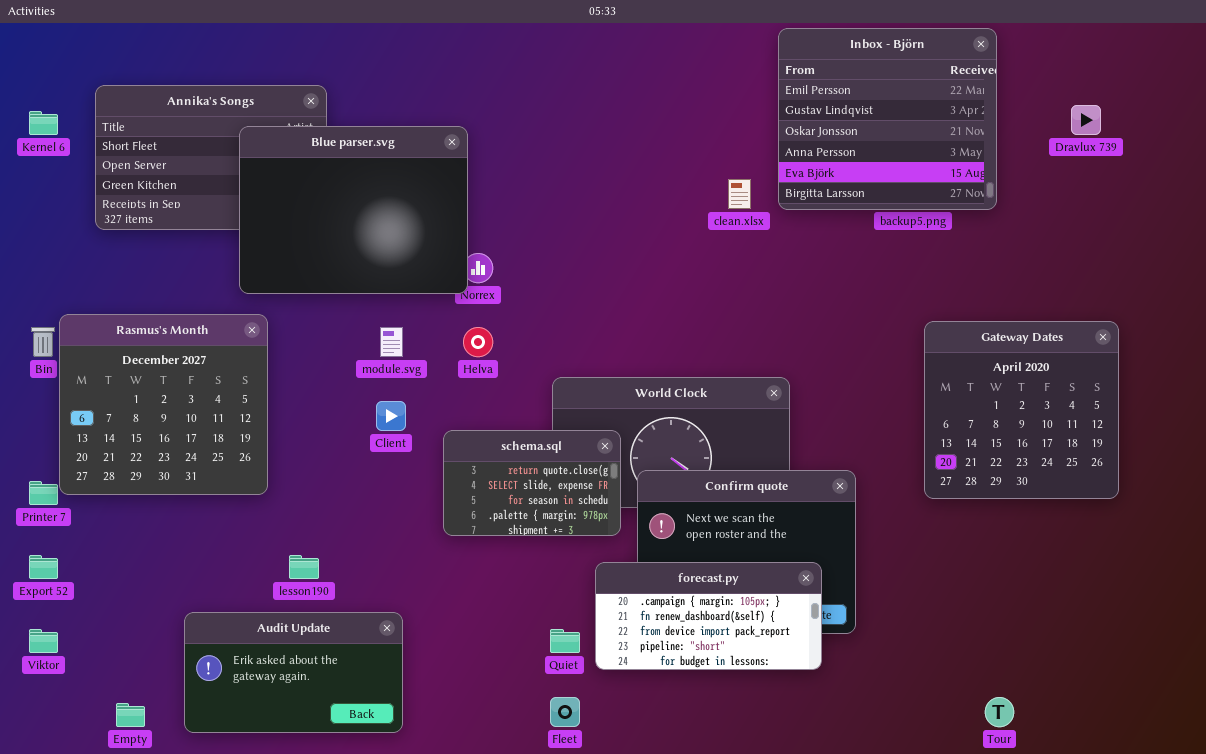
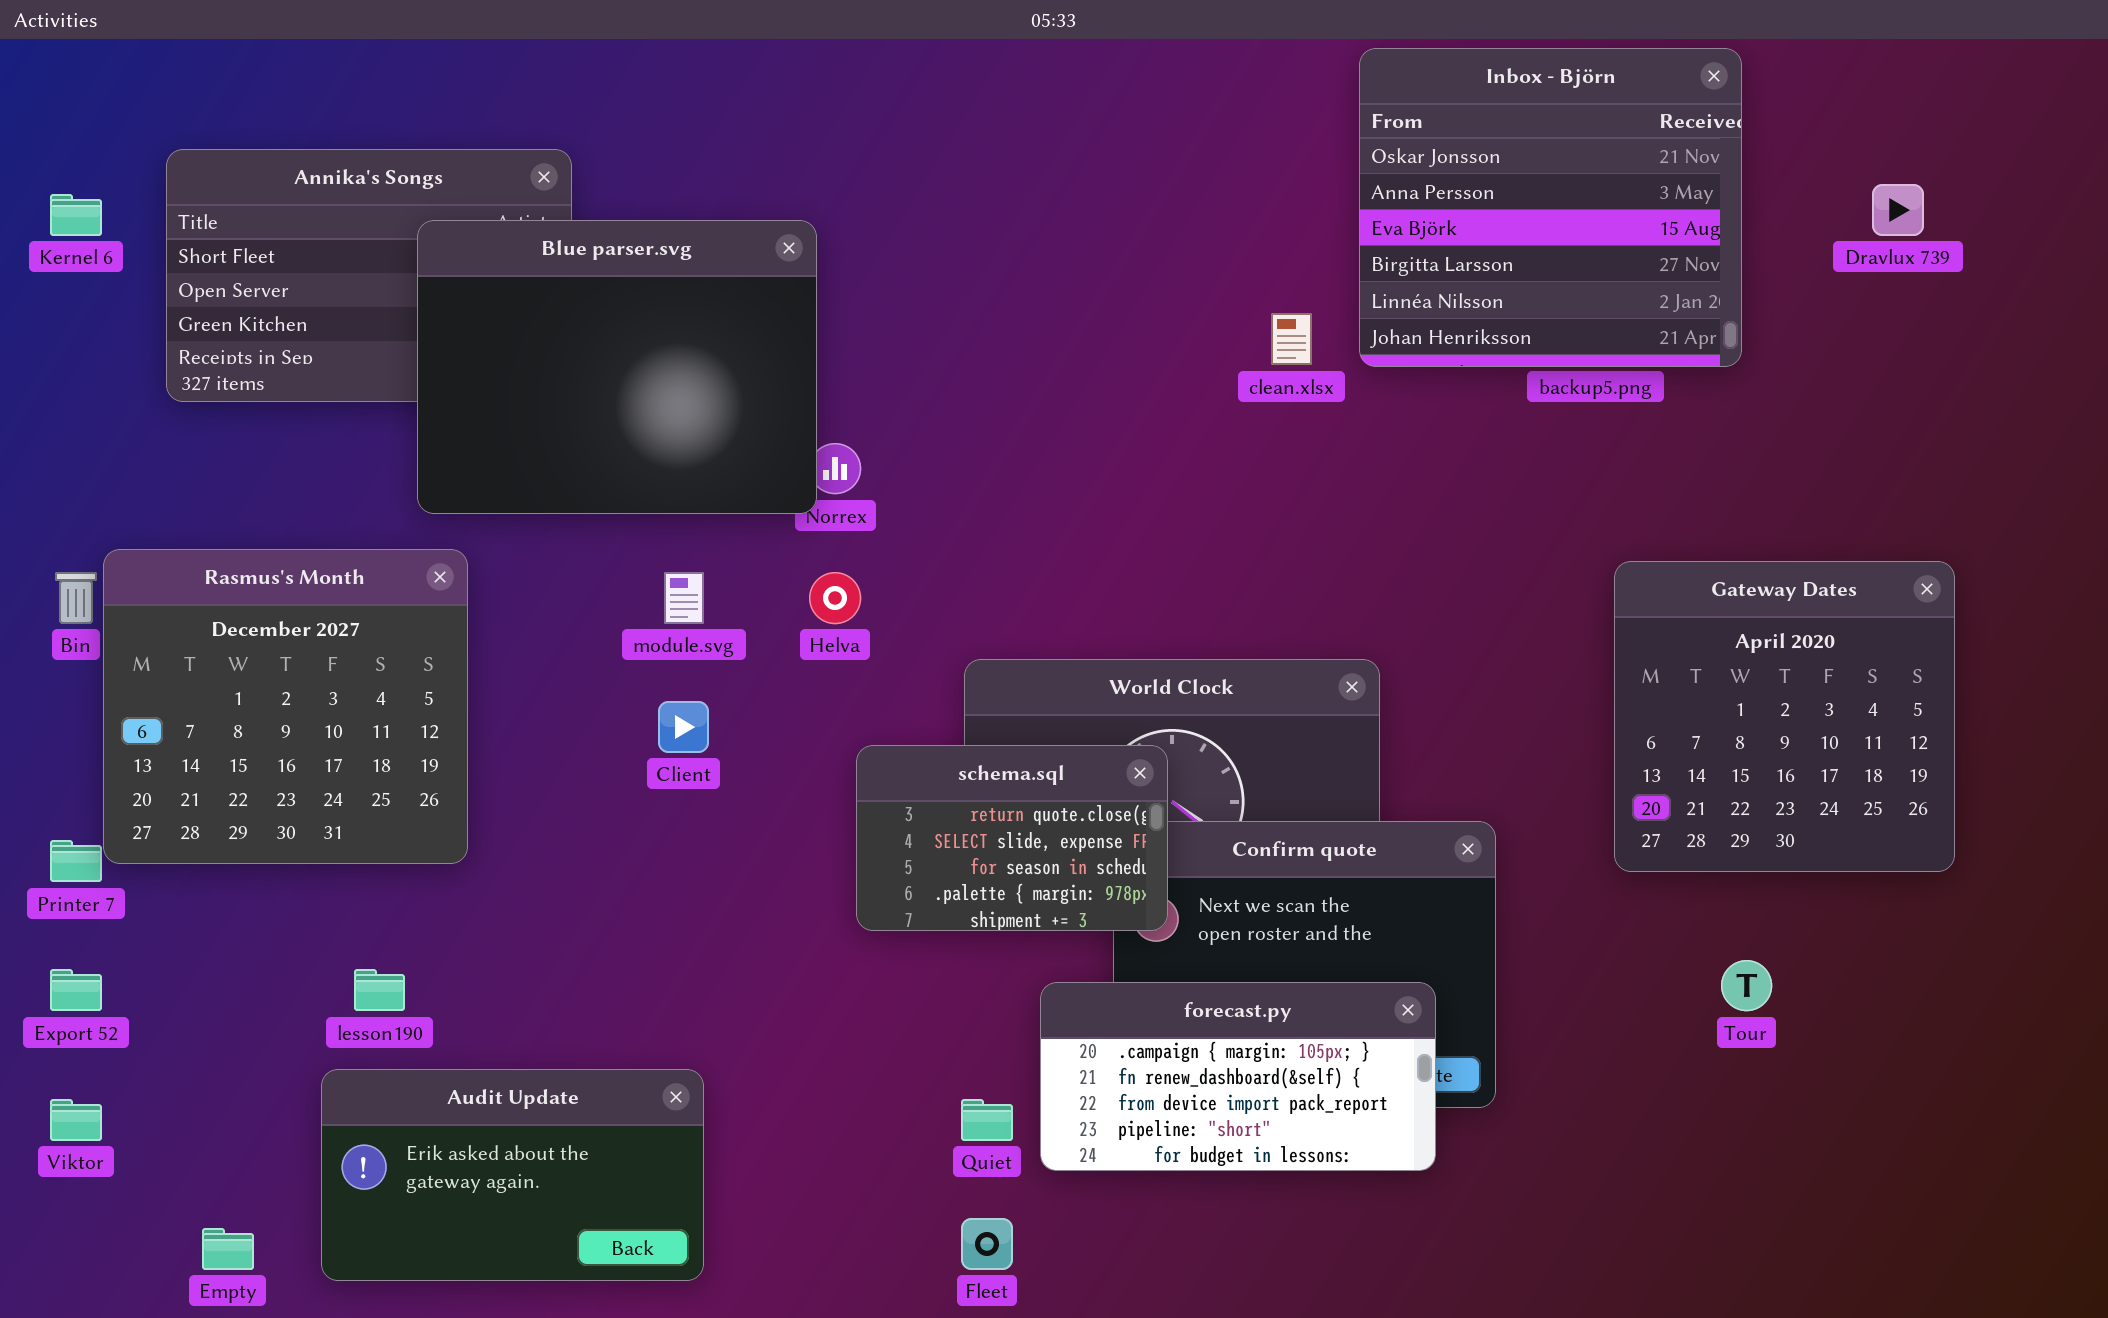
Inbox - Björn: [778,28,997,210] -> [1359,48,1742,367], scrolled down 2 rows
schema.sql: [443,430,621,536] -> [856,745,1168,931], moved
lesson190: [289,555,319,579] -> [354,969,405,1011], moved
Tour: [985,697,1014,727] -> [1721,960,1772,1011], moved

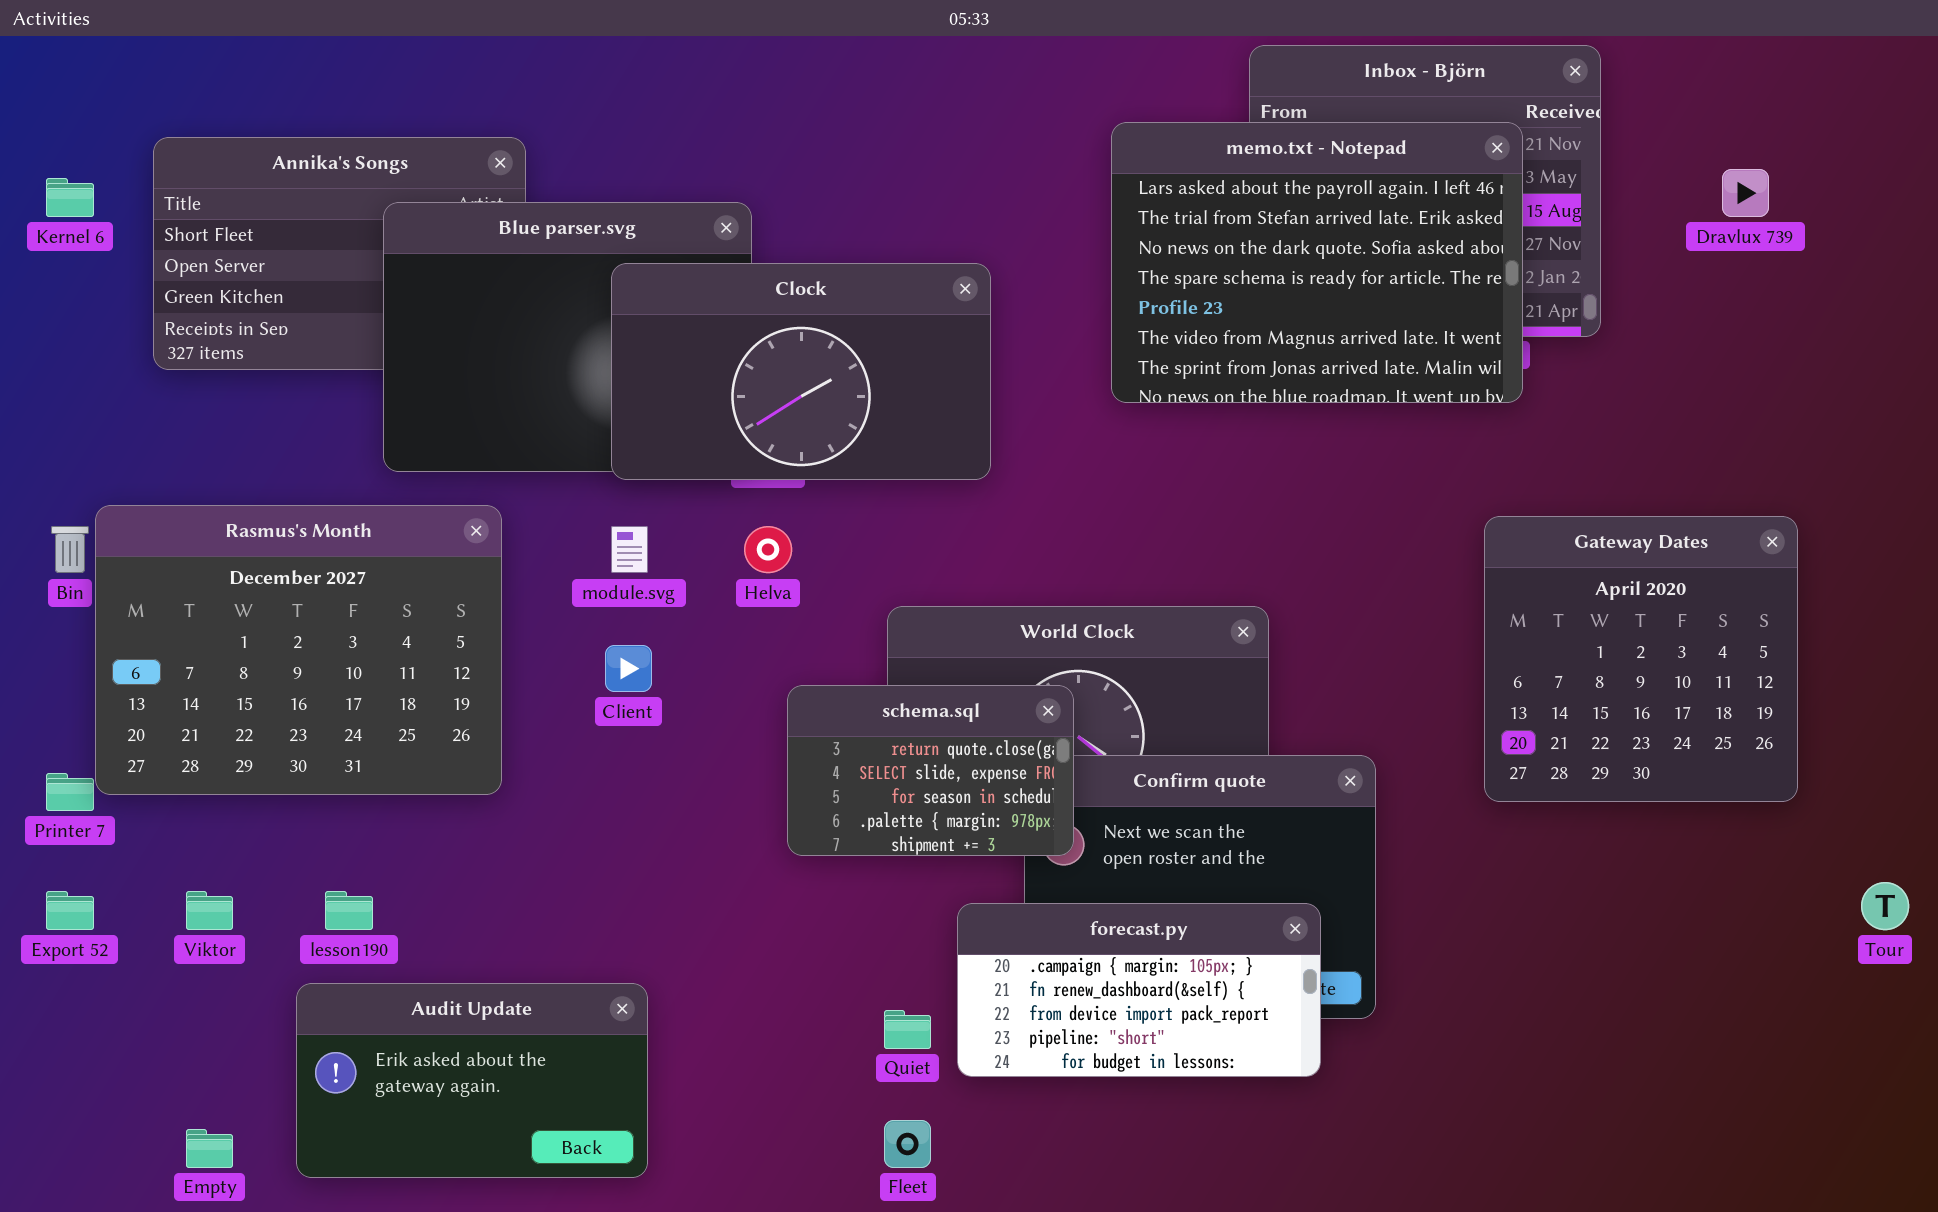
memo.txt - Notepad: none -> [1111,122,1523,403], opened
Clock: none -> [611,263,991,480], opened
Rasmus's Month: [103,549,468,864] -> [95,505,502,795], resized
Tour: [1721,960,1772,1011] -> [1861,882,1909,930], moved
Viktor: [50,1099,102,1141] -> [186,891,233,930], moved

